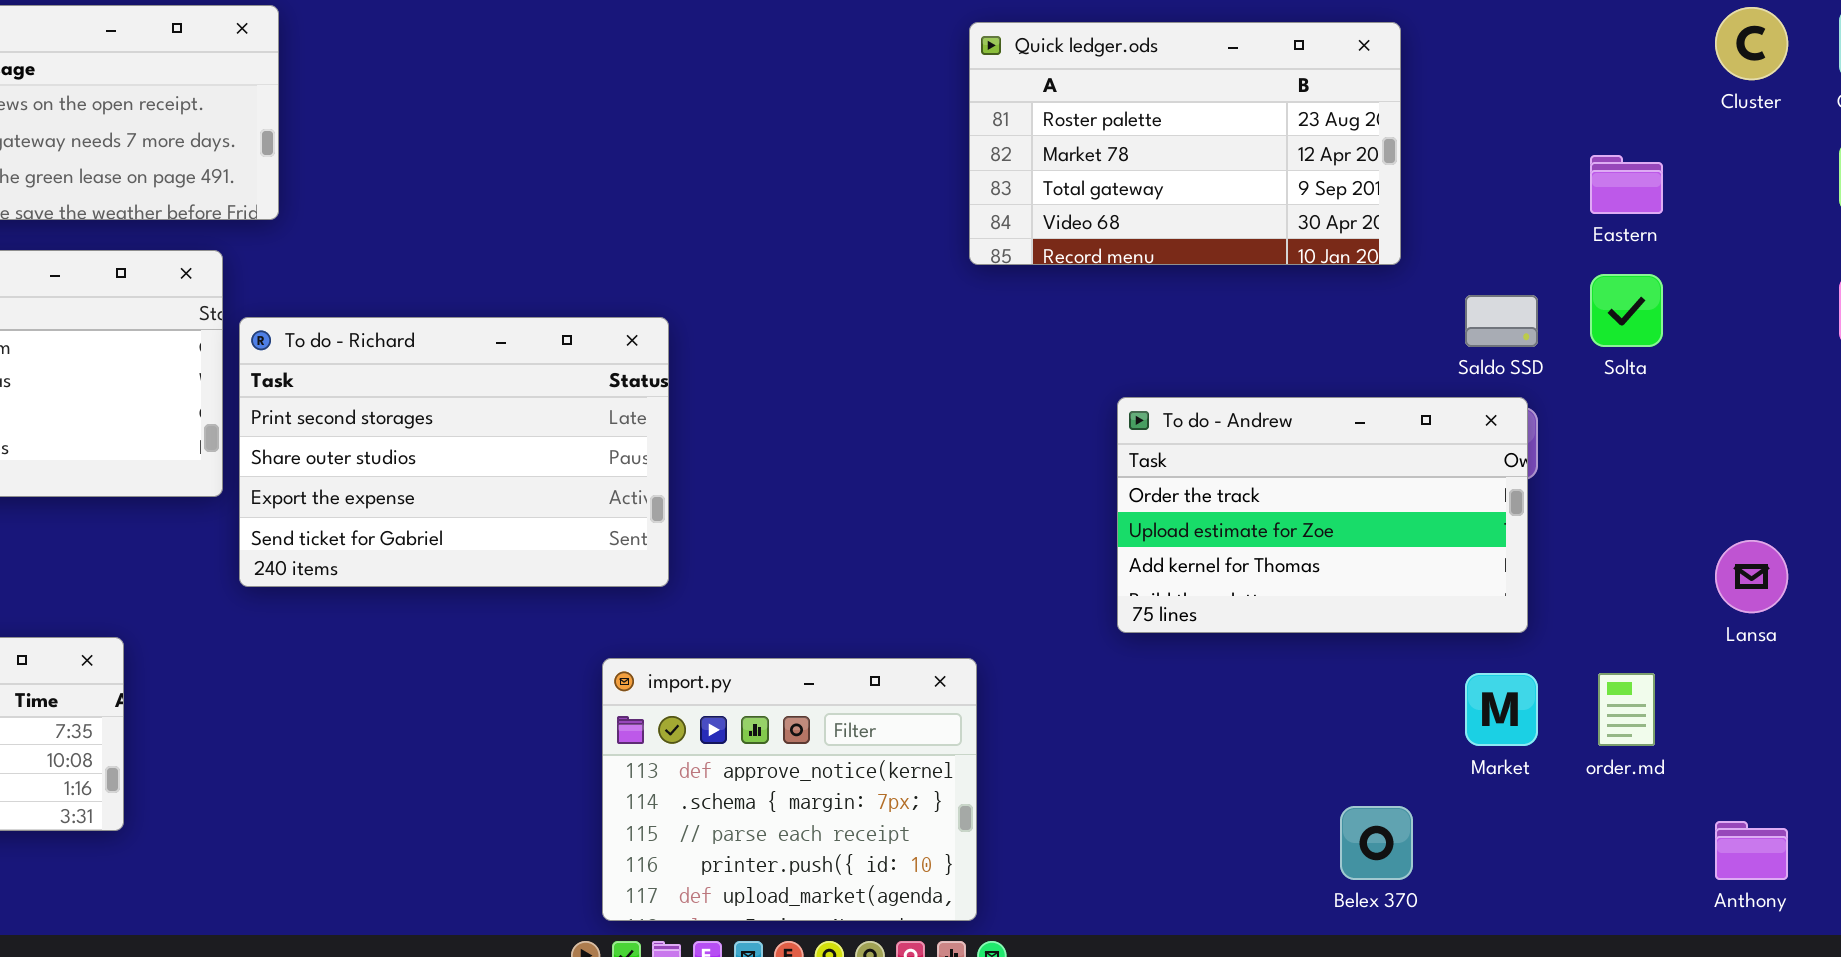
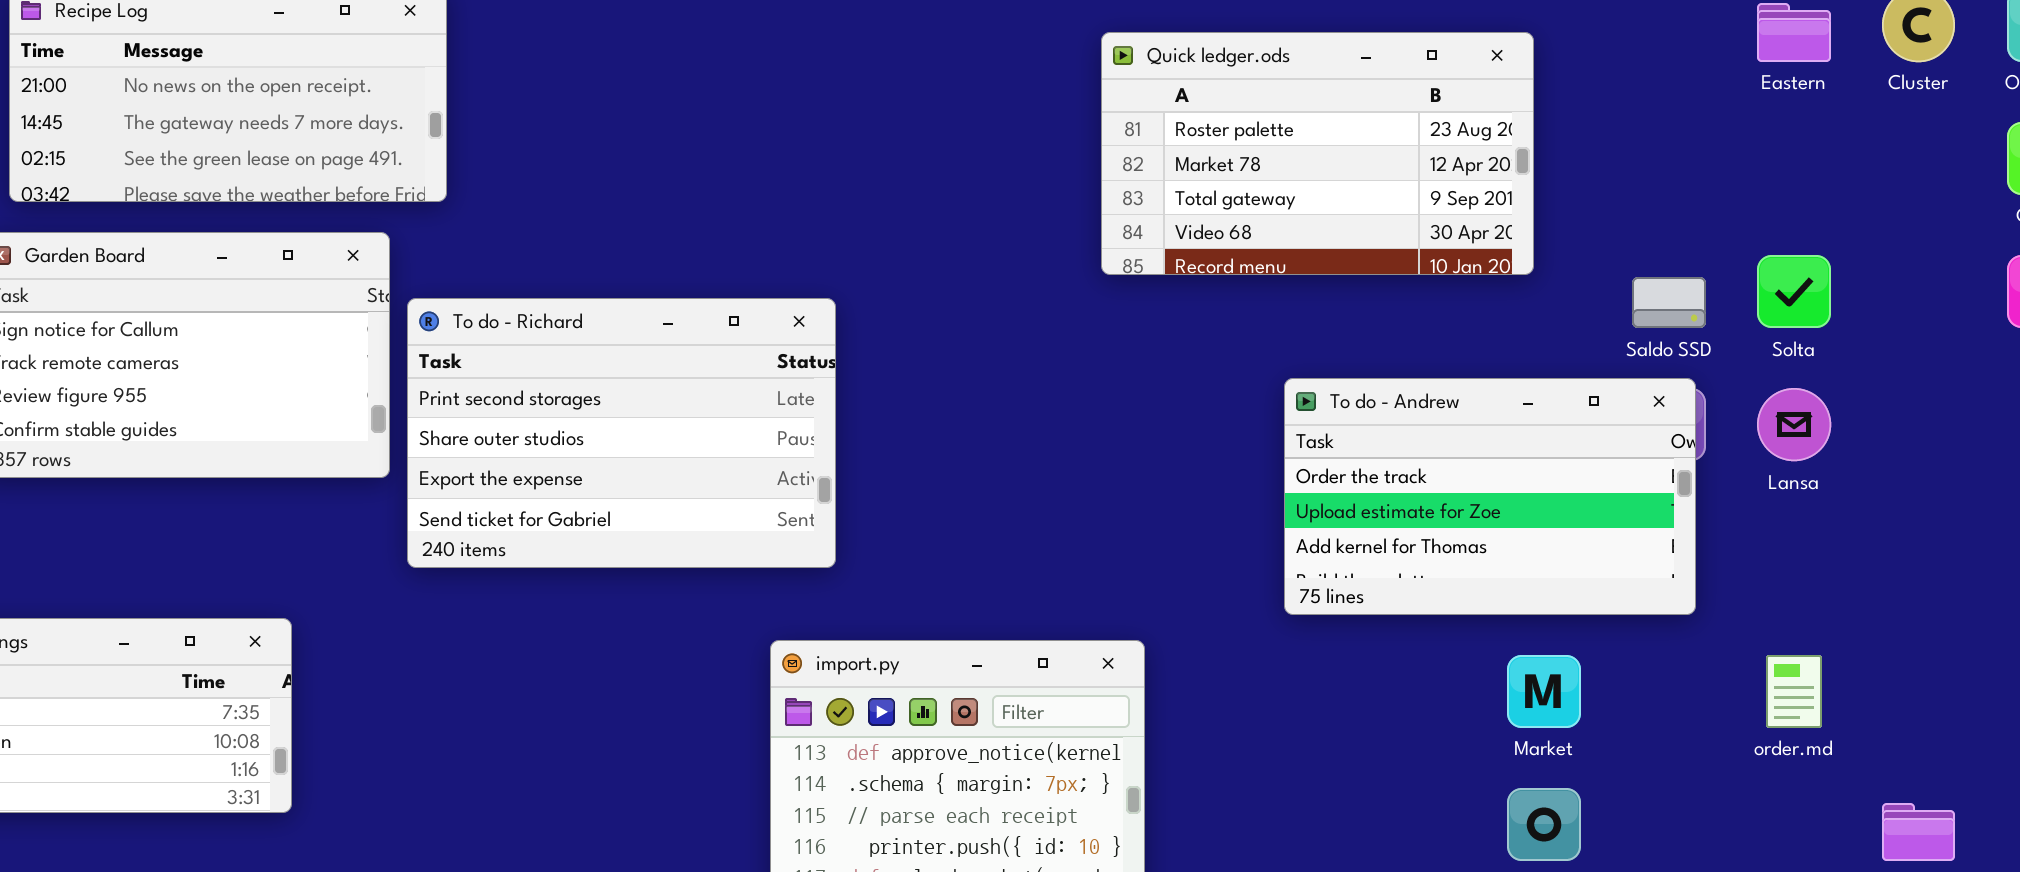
Quick ledger.ods: [969,22,1401,265] -> [1101,32,1534,275], moved
Eastern: [1590,155,1663,214] -> [1757,3,1831,62], moved
Lansa: [1715,540,1788,613] -> [1757,388,1831,461], moved
Market: [1465,673,1538,746] -> [1507,655,1581,728], moved

